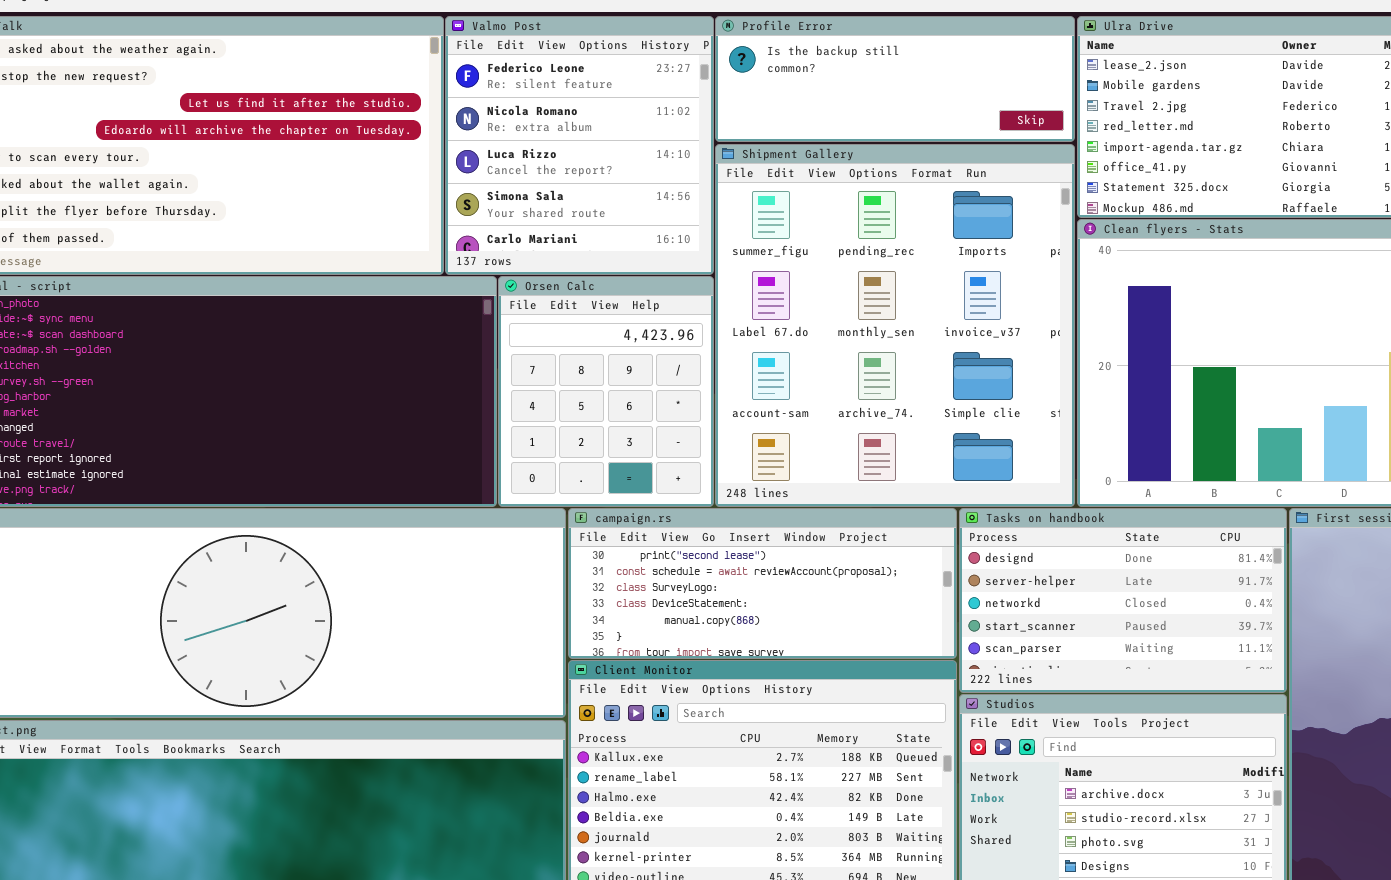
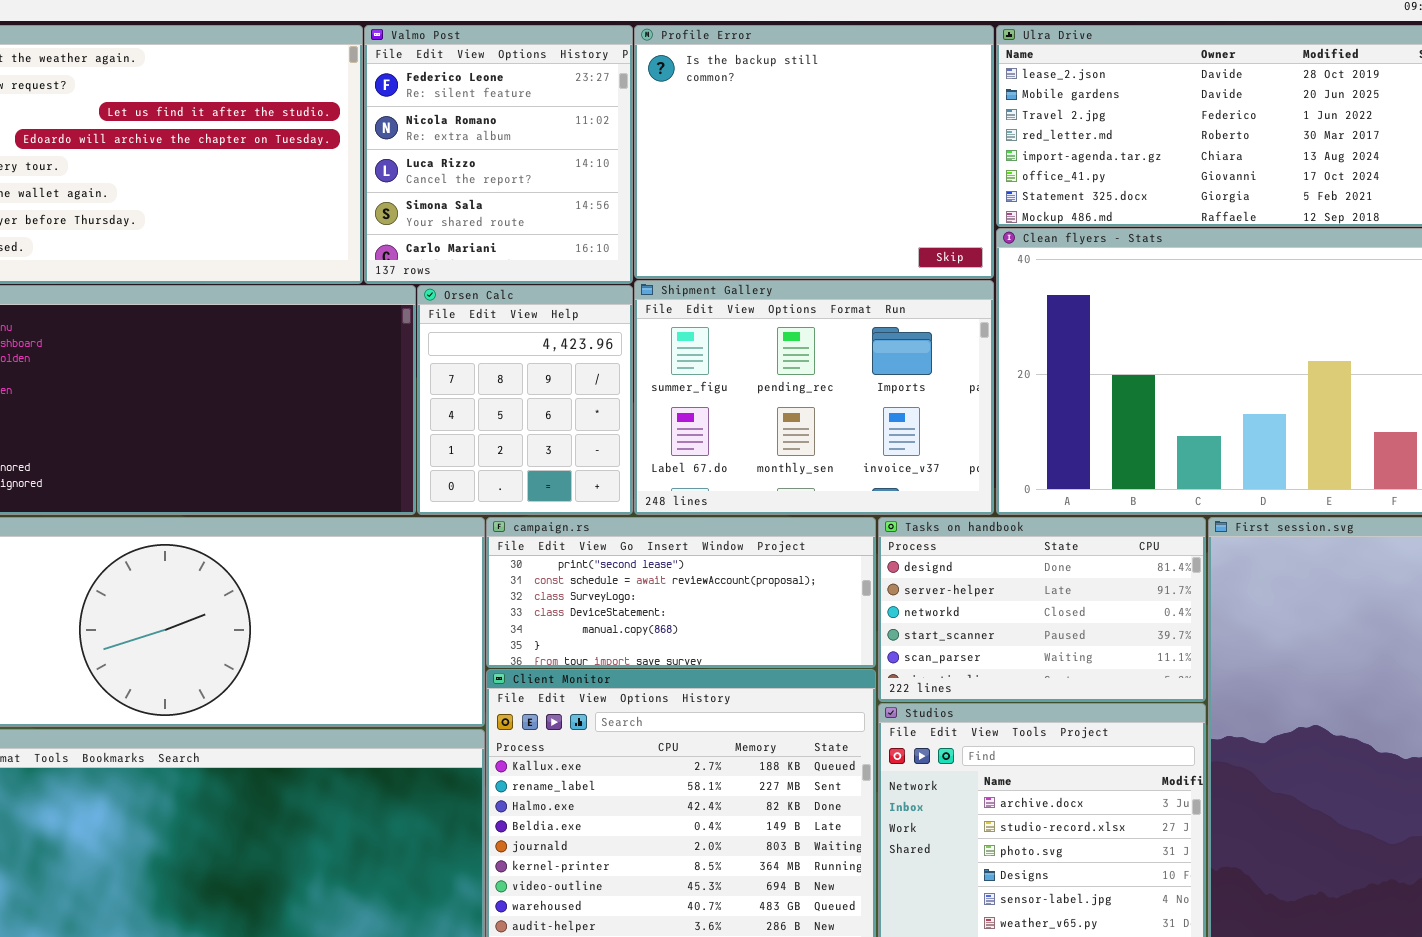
Profile Error: [715,16,1075,142] -> [634,25,994,279], resized
Shipment Gallery: [715,144,1075,507] -> [634,280,994,515], resized

